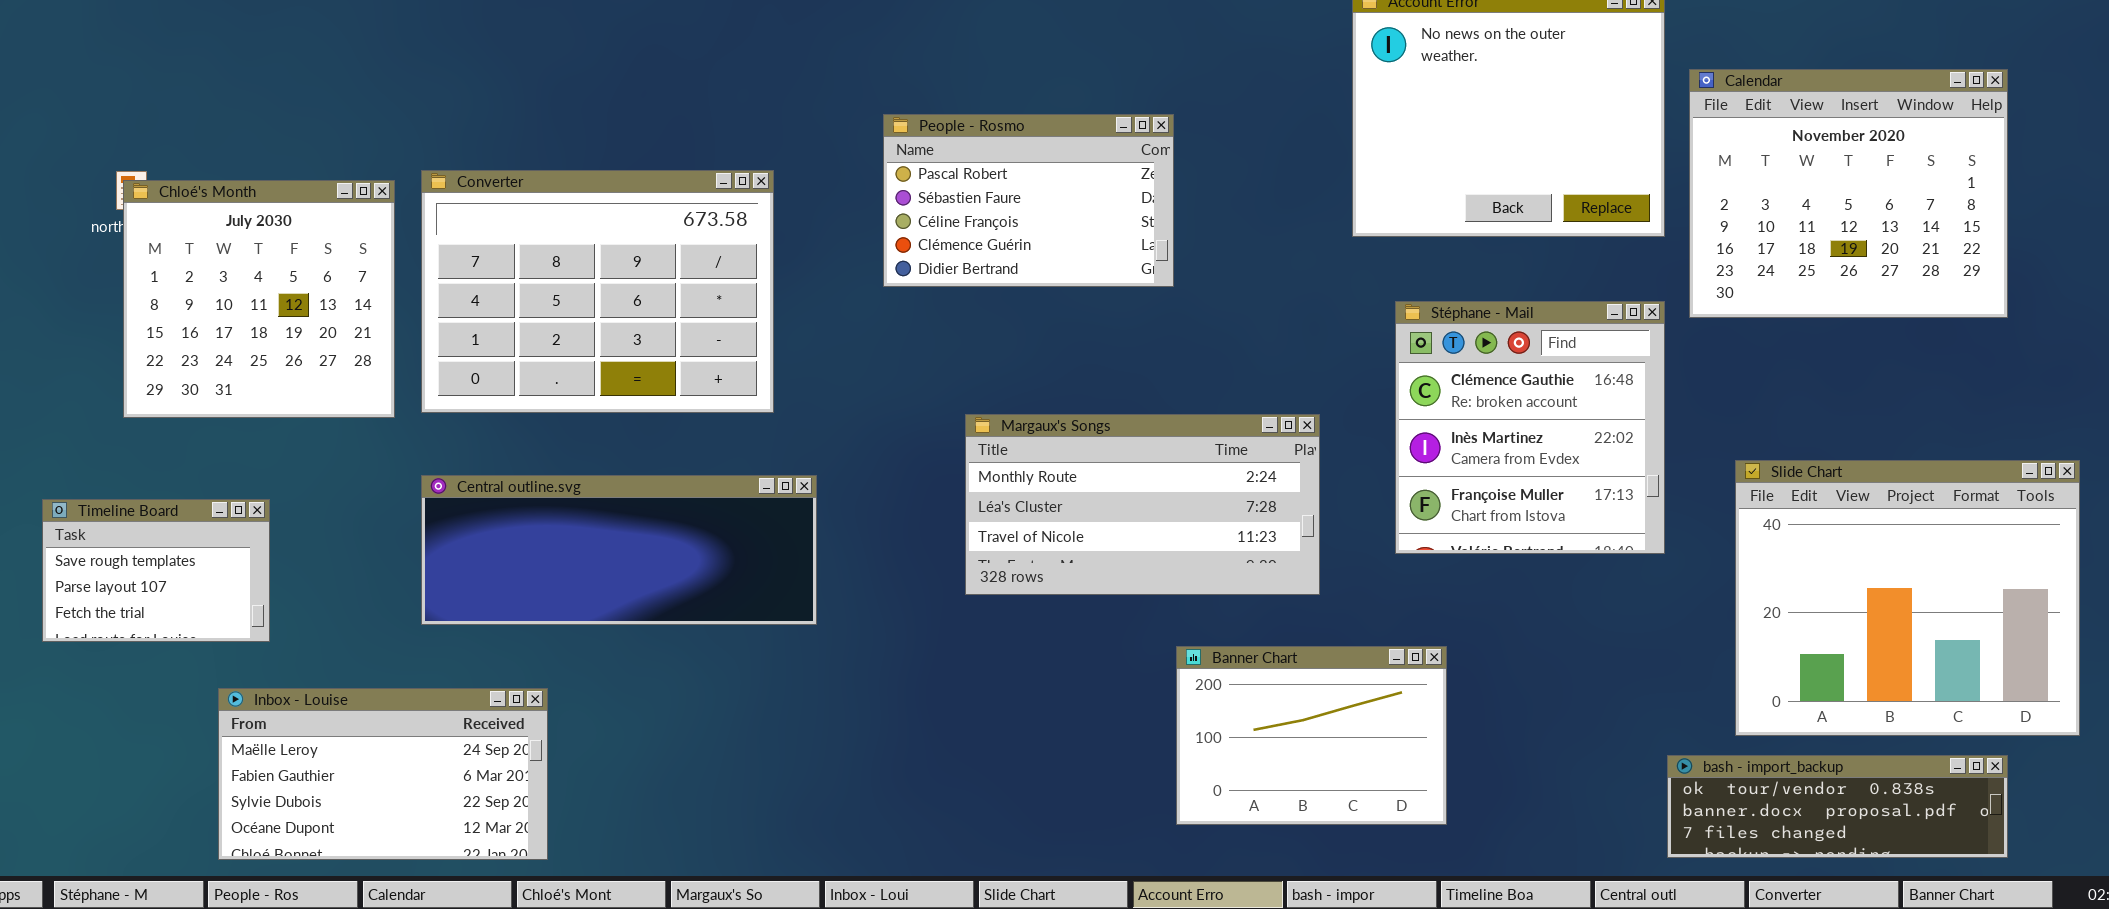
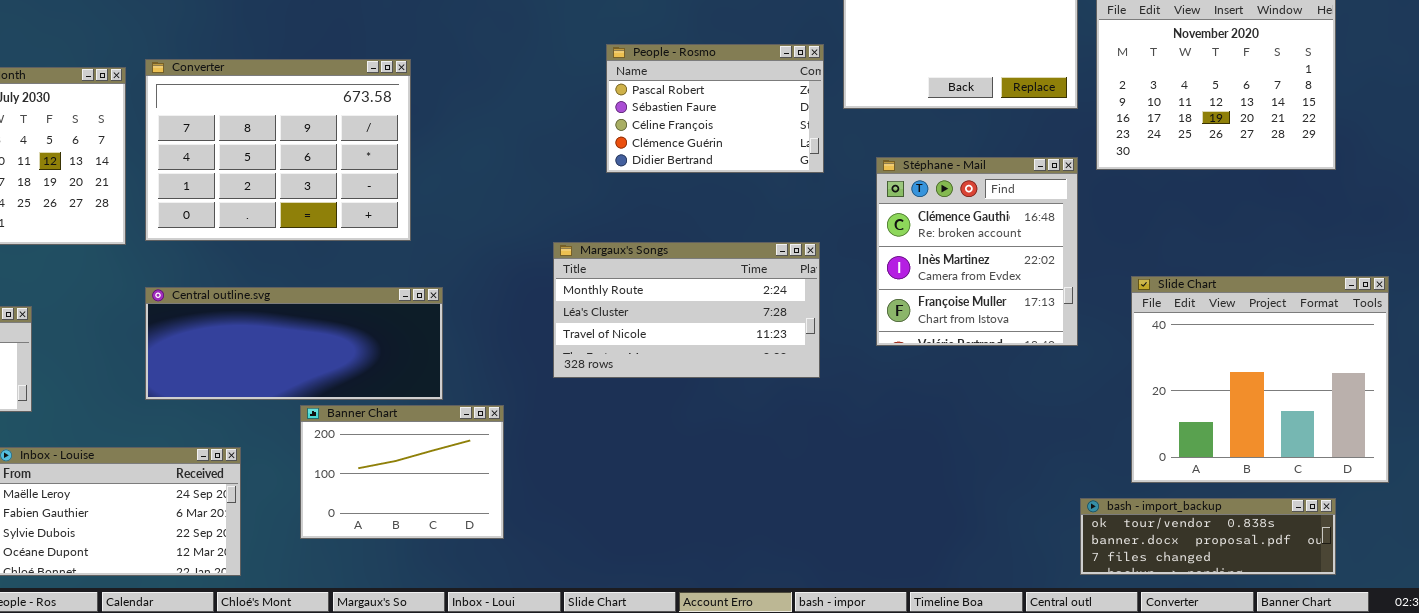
People - Rosmo: [883,114,1174,287] -> [606,44,824,173], moved
Banner Chart: [1176,646,1447,825] -> [300,405,504,539], moved

